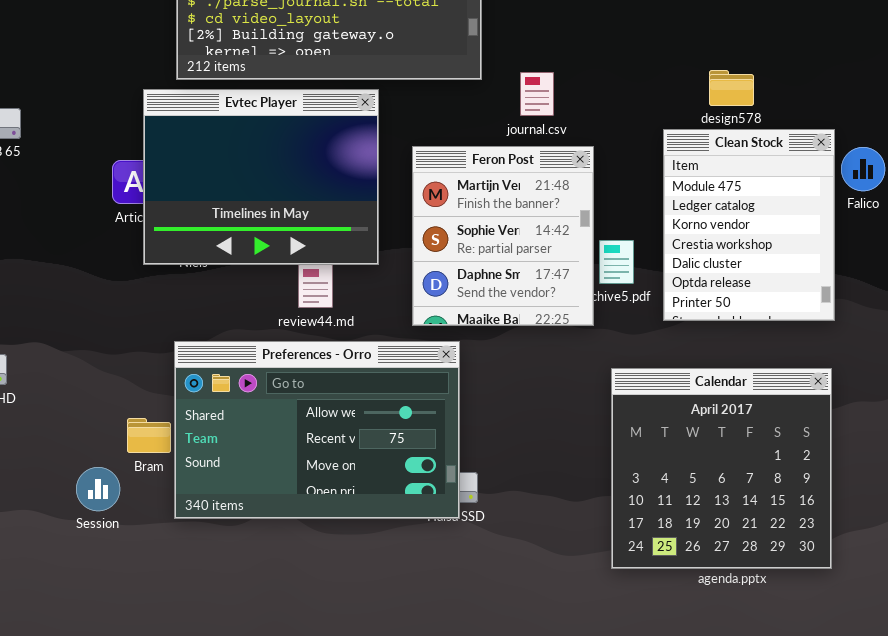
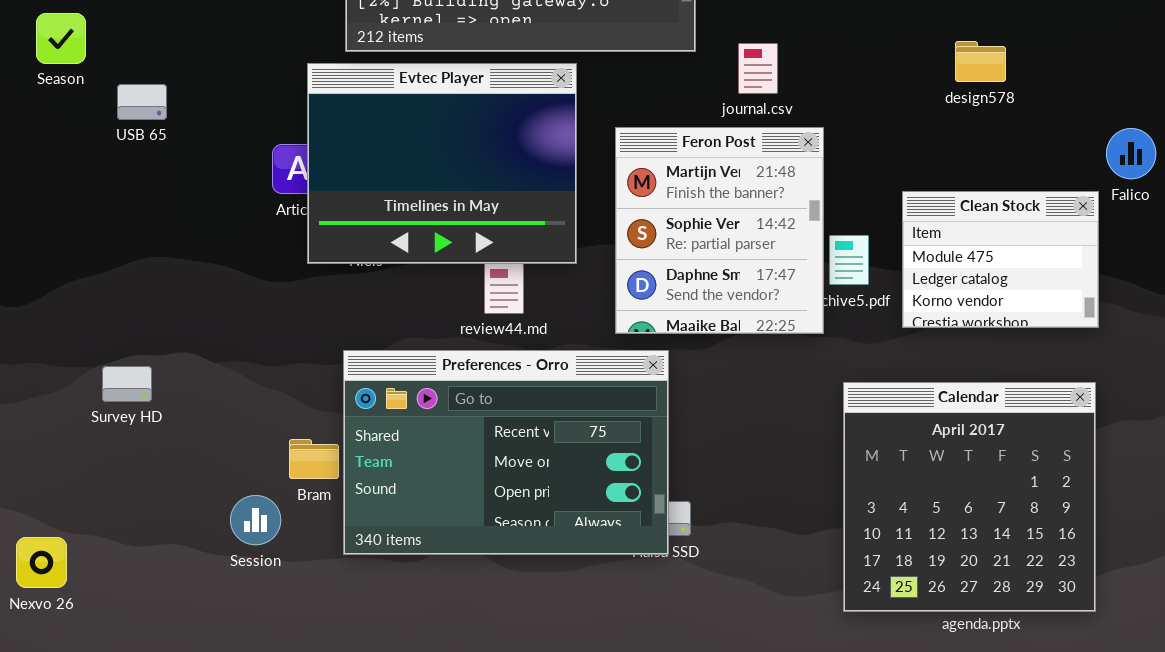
Clean Stock: [663,129,835,321] -> [902,191,1099,328], resized
Preferences - Orro: [174,341,460,519] -> [343,350,669,555], scrolled down 1 row

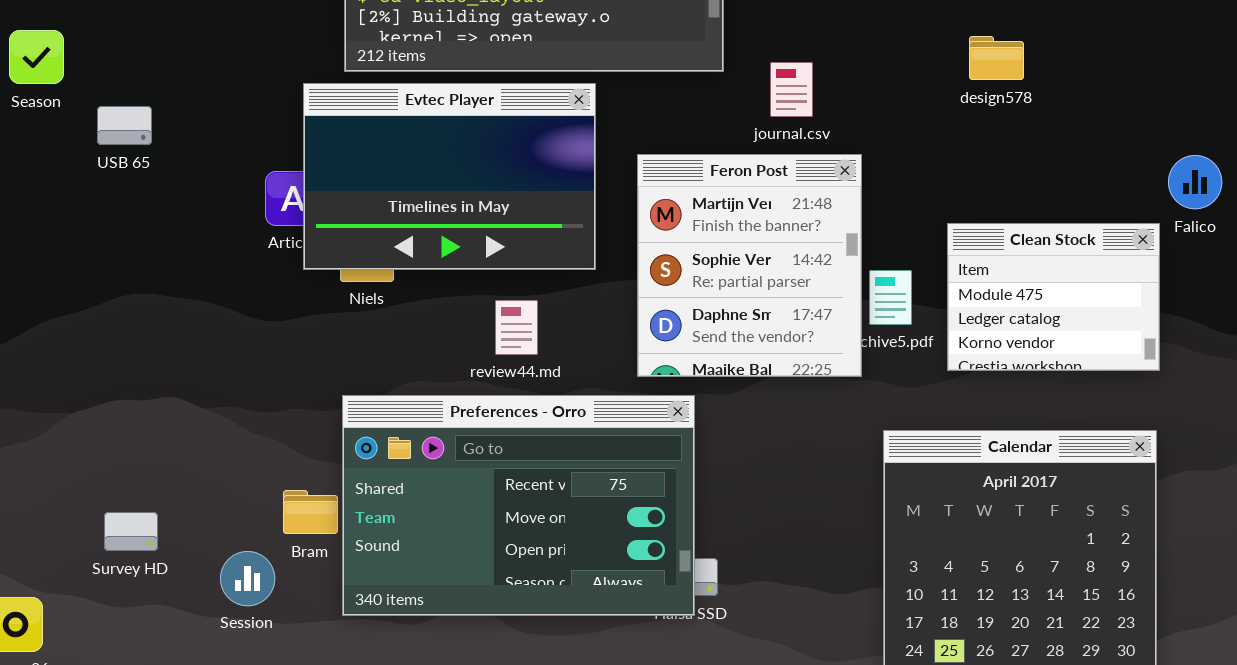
design578: [955,41,1006,82] -> [969,36,1024,80], moved
Evtec Player: [307,63,577,264] -> [303,83,596,270], resized
Survey HD: [102,366,152,402] -> [104,512,158,551], moved

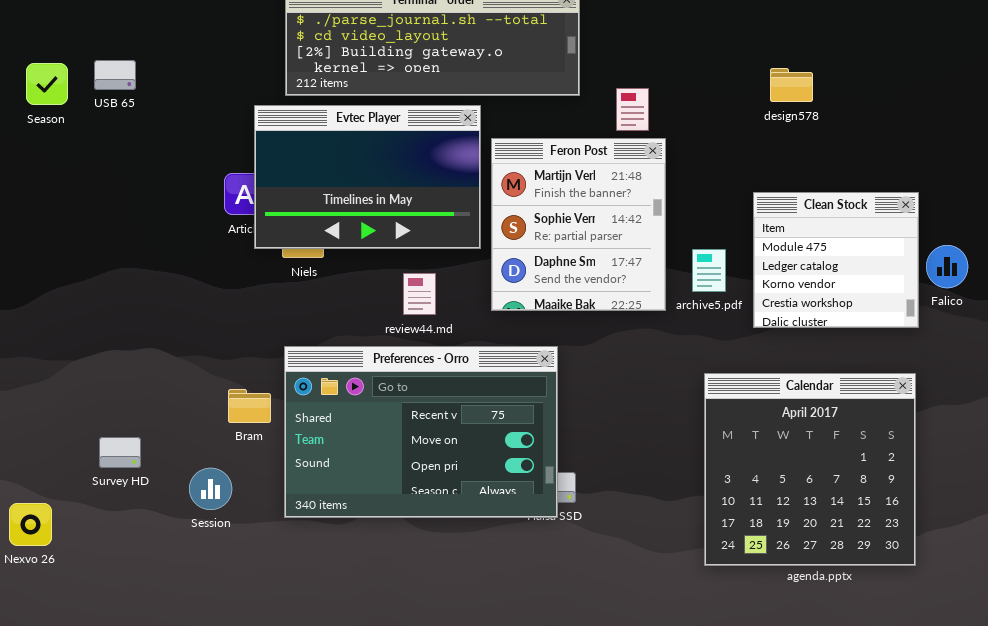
USB 65: [97,106,152,145] -> [94,60,136,90], moved
Feron Post: [637,154,862,377] -> [491,138,666,311], moved
Falico: [1168,155,1222,209] -> [926,245,968,288], moved
Clean Stock: [947,223,1160,371] -> [753,192,919,328], resized
Bram: [283,490,338,534] -> [228,389,271,423], moved

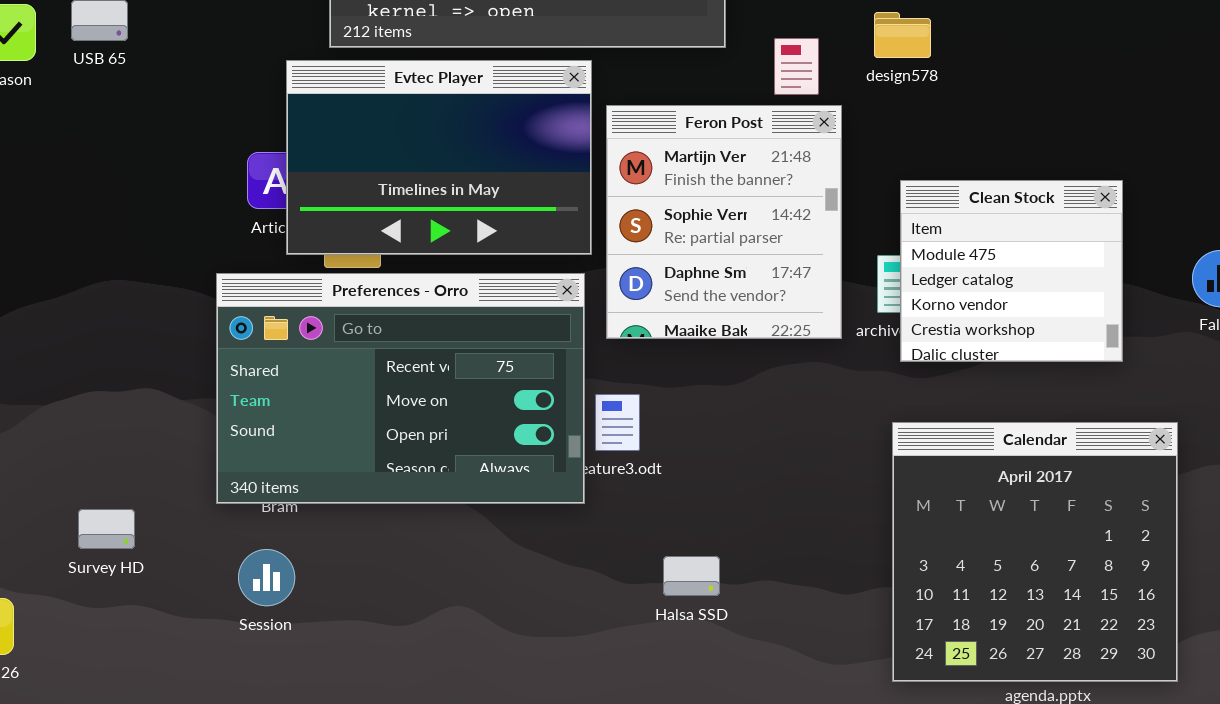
design578: [770,68,813,102] -> [874,12,931,58], moved
Clean Stock: [753,192,919,328] -> [900,180,1123,362], moved
Preferences - Orro: [284,346,558,518] -> [216,273,585,504], moved
Session: [189,468,232,510] -> [238,549,295,606], moved

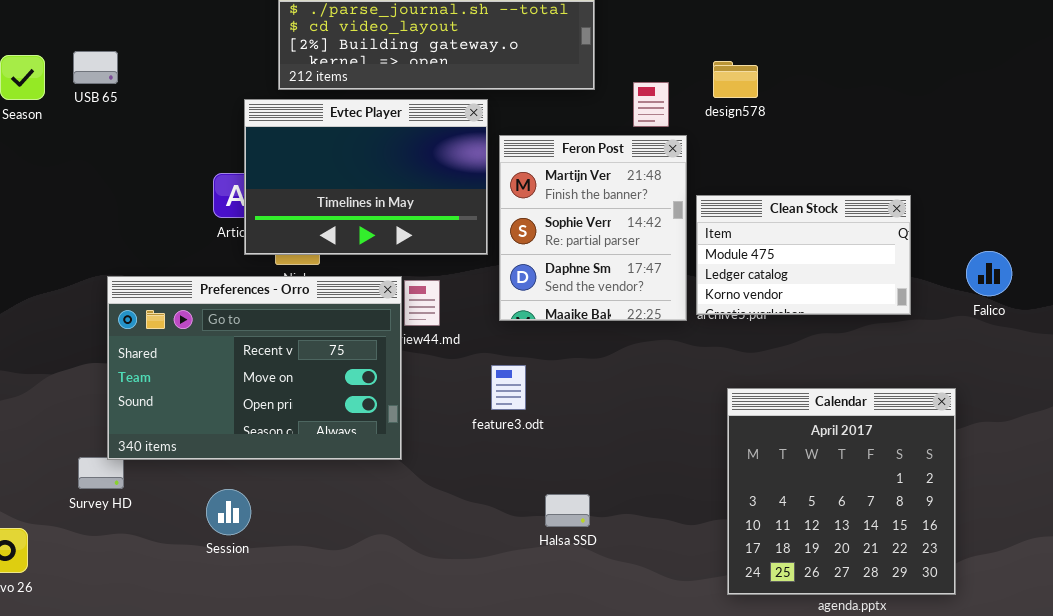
Clean Stock: [900,180,1123,362] -> [696,195,911,315], resized
Preferences - Orro: [216,273,585,504] -> [107,276,402,460], moved

